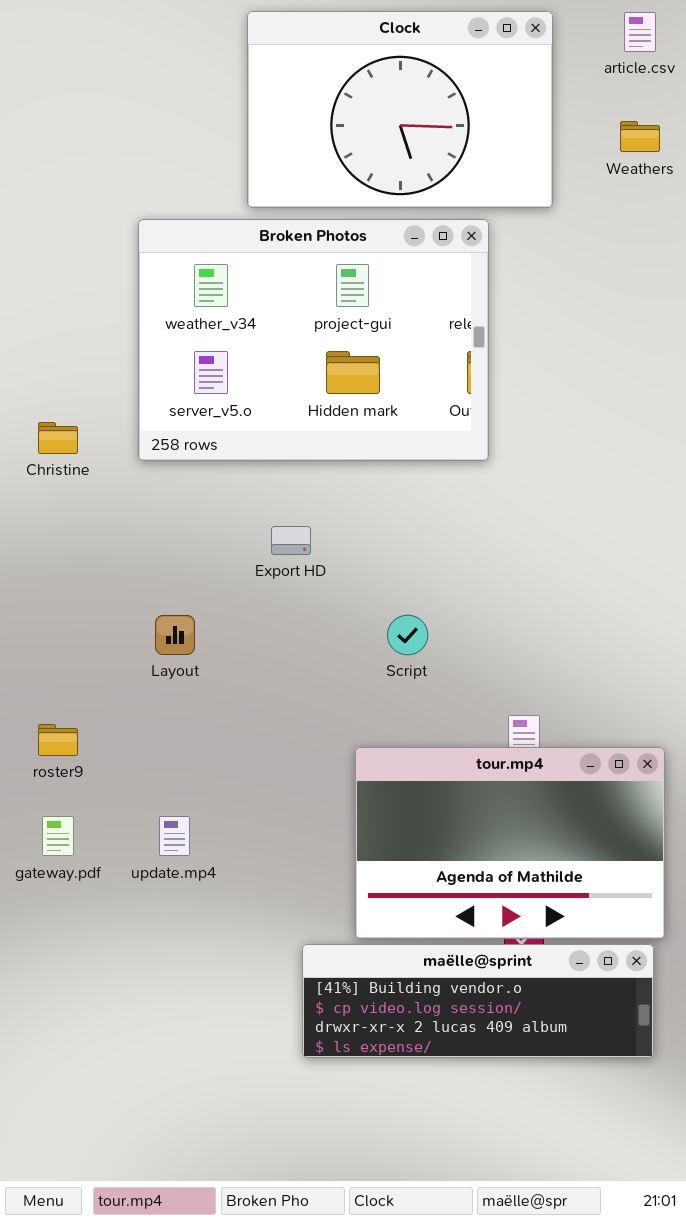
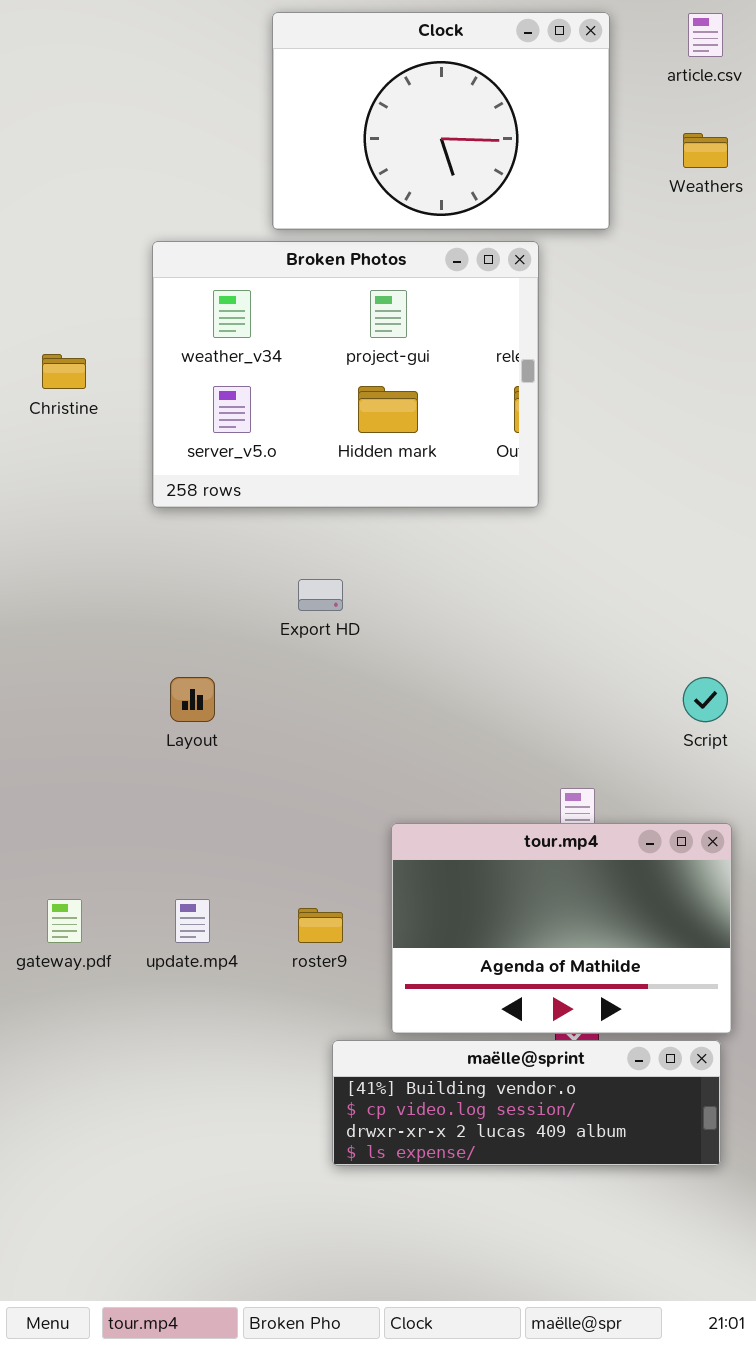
Christine: [38,422,78,454] -> [42,354,86,389], moved
Script: [387,615,428,655] -> [683,677,728,722], moved
roster9: [38,724,78,756] -> [298,908,343,943], moved

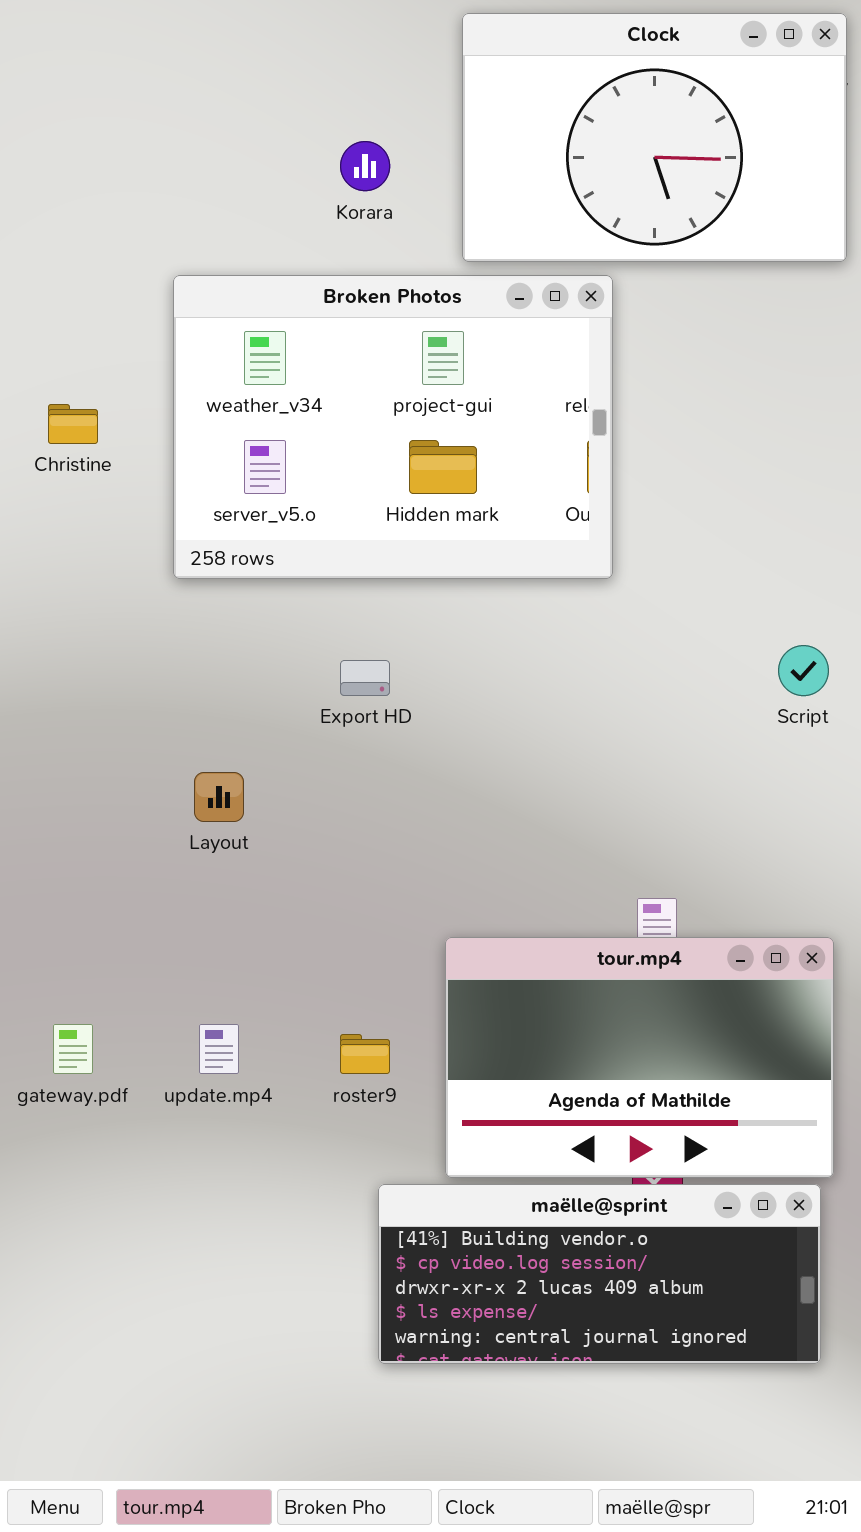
Clock: [272,12,610,230] -> [462,13,847,262], moved
Script: [683,677,728,722] -> [778,645,829,696], moved
maëlle@sprint: [332,1040,721,1166] -> [378,1184,821,1364], resized

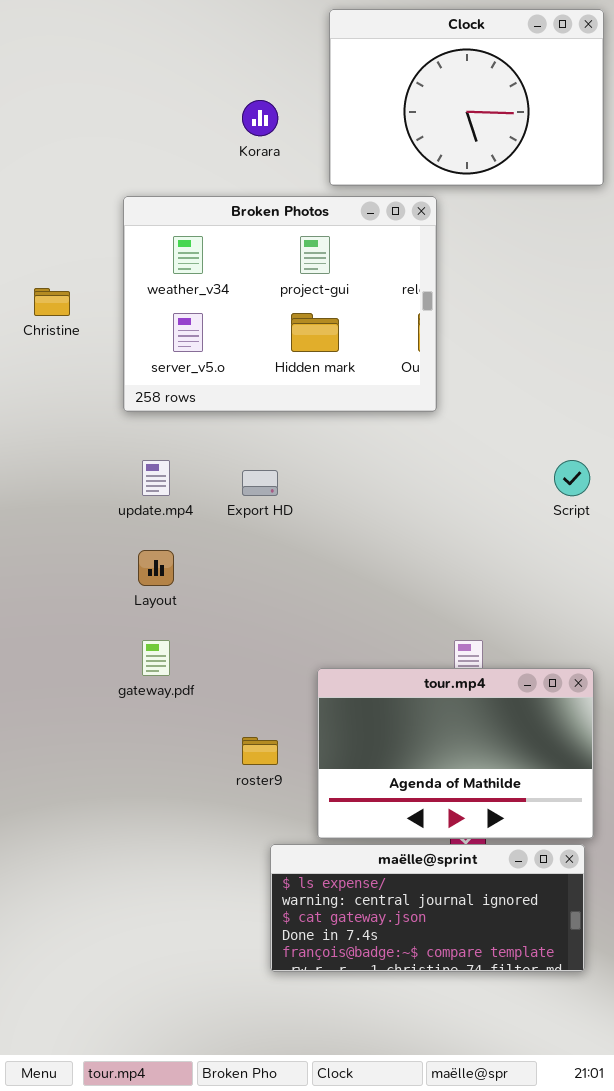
gateway.pdf: [53,1024,93,1074] -> [142,640,170,676], moved
update.mp4: [199,1024,239,1074] -> [142,460,170,496], moved
maëlle@sprint: [378,1184,821,1364] -> [270,844,585,972], scrolled down 3 rows

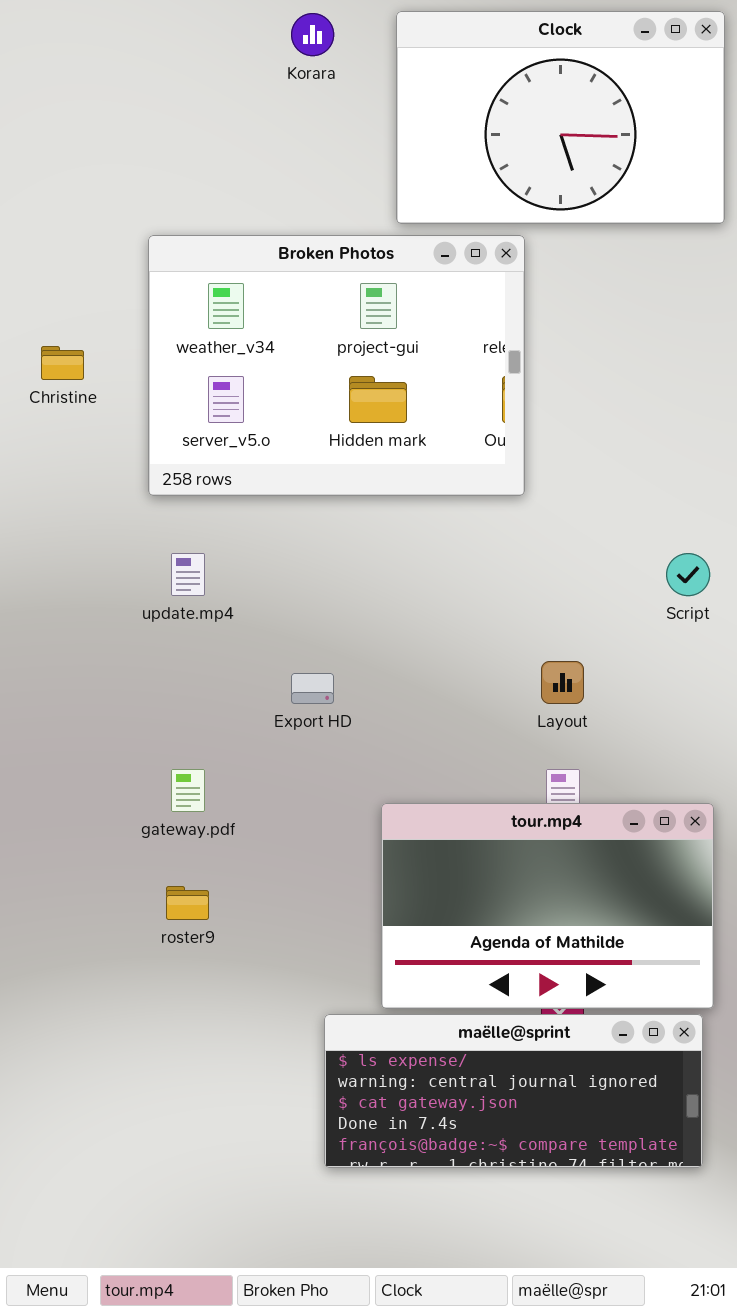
Korara: [242,100,278,136] -> [291,13,334,56], moved
Export HD: [242,470,278,496] -> [291,673,334,704], moved
Layout: [138,550,174,586] -> [541,661,584,704], moved
roster9: [242,737,278,765] -> [166,886,209,920], moved

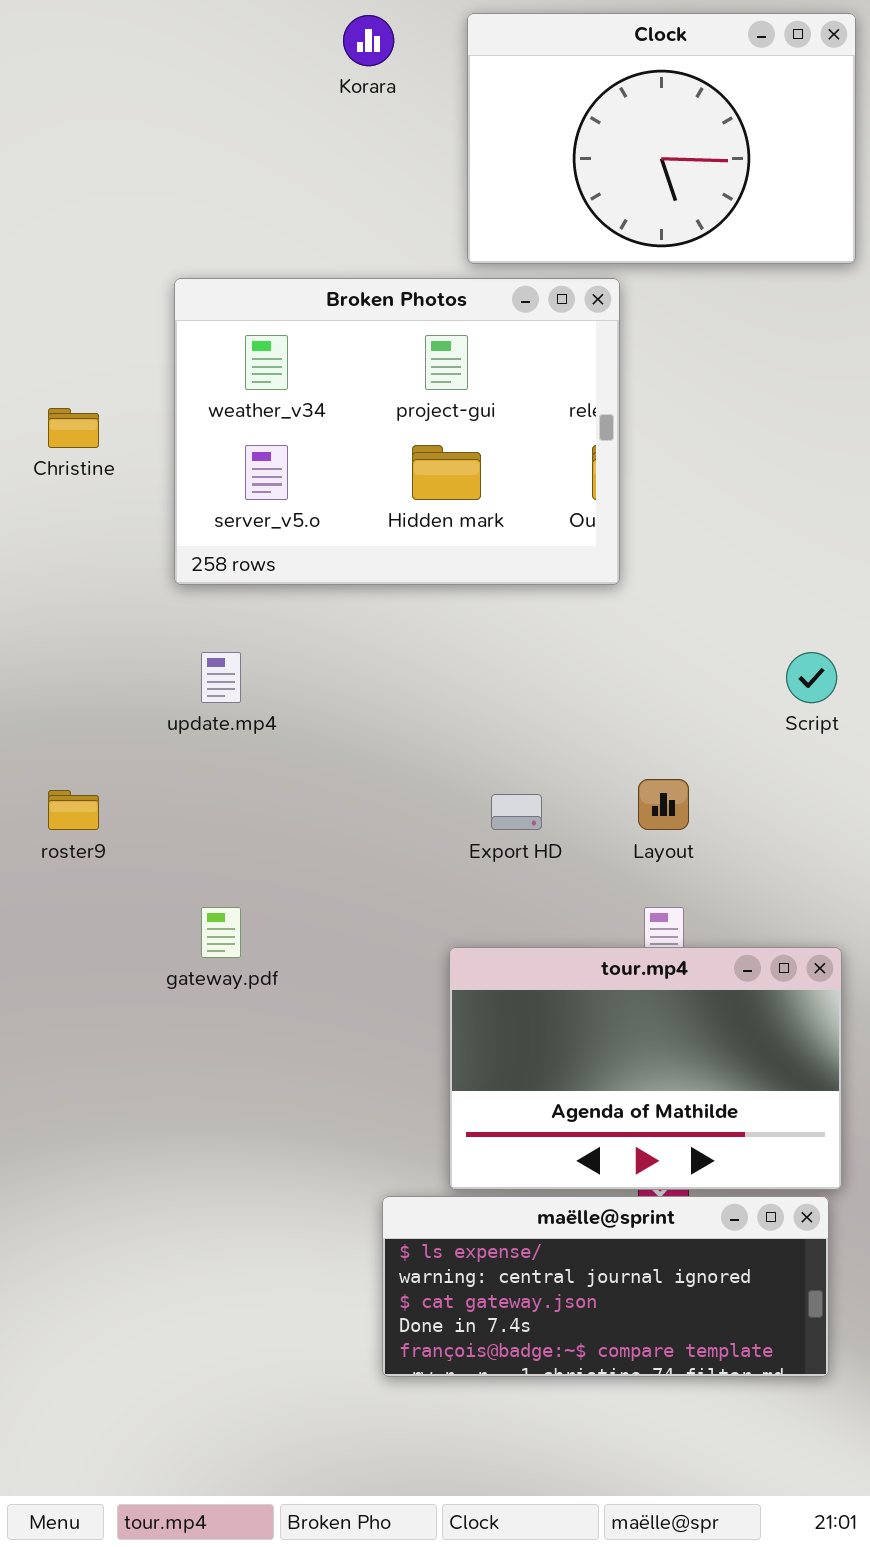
Export HD: [291,673,334,704] -> [491,794,542,830], moved
roster9: [166,886,209,920] -> [48,790,99,830], moved

